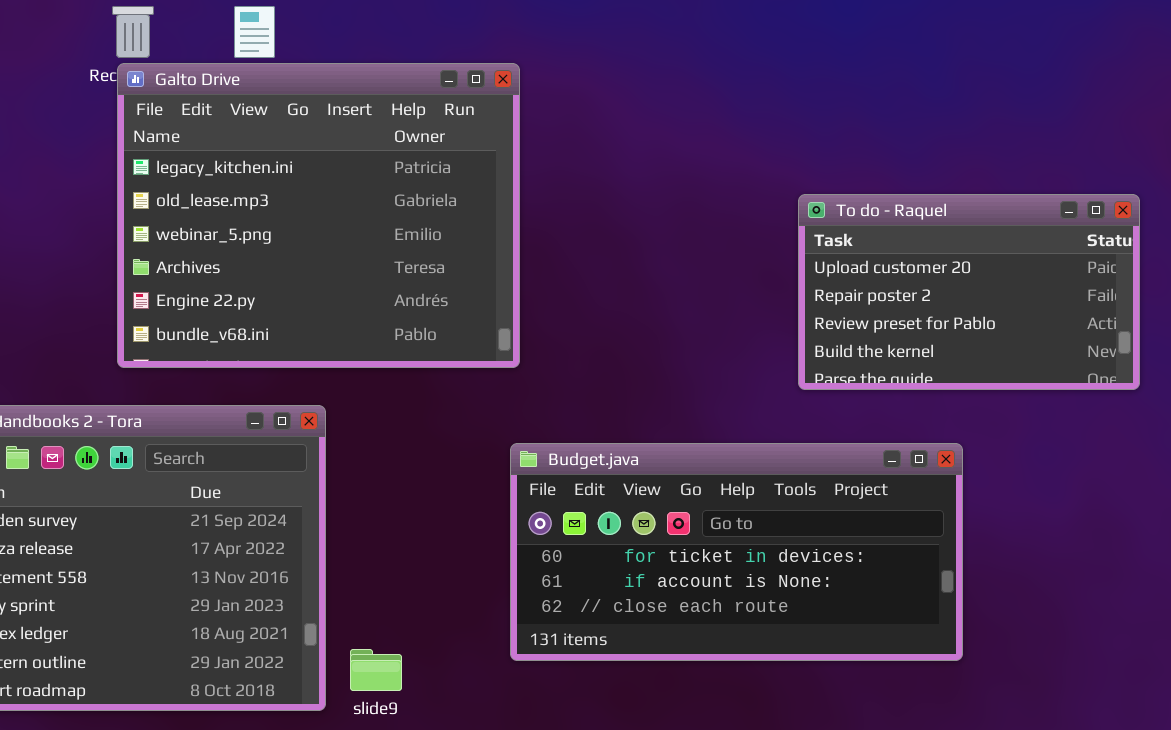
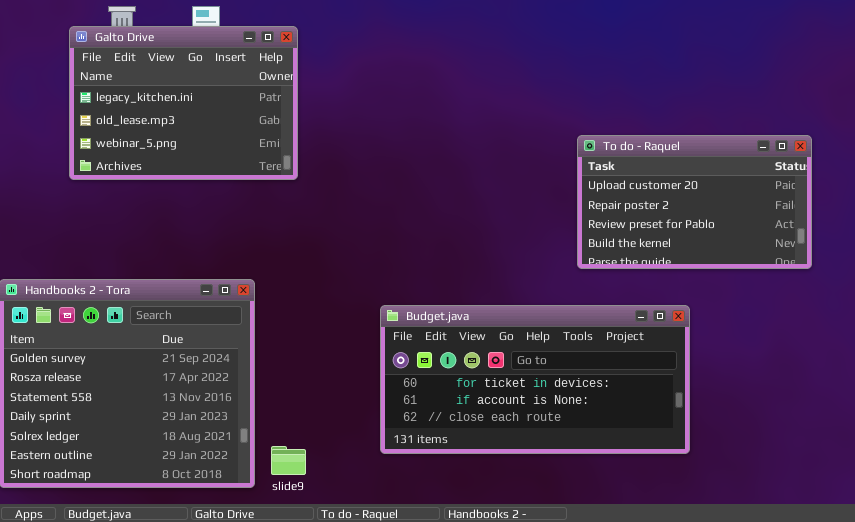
Galto Drive: [117,63,520,368] -> [69,26,298,180], moved, resized

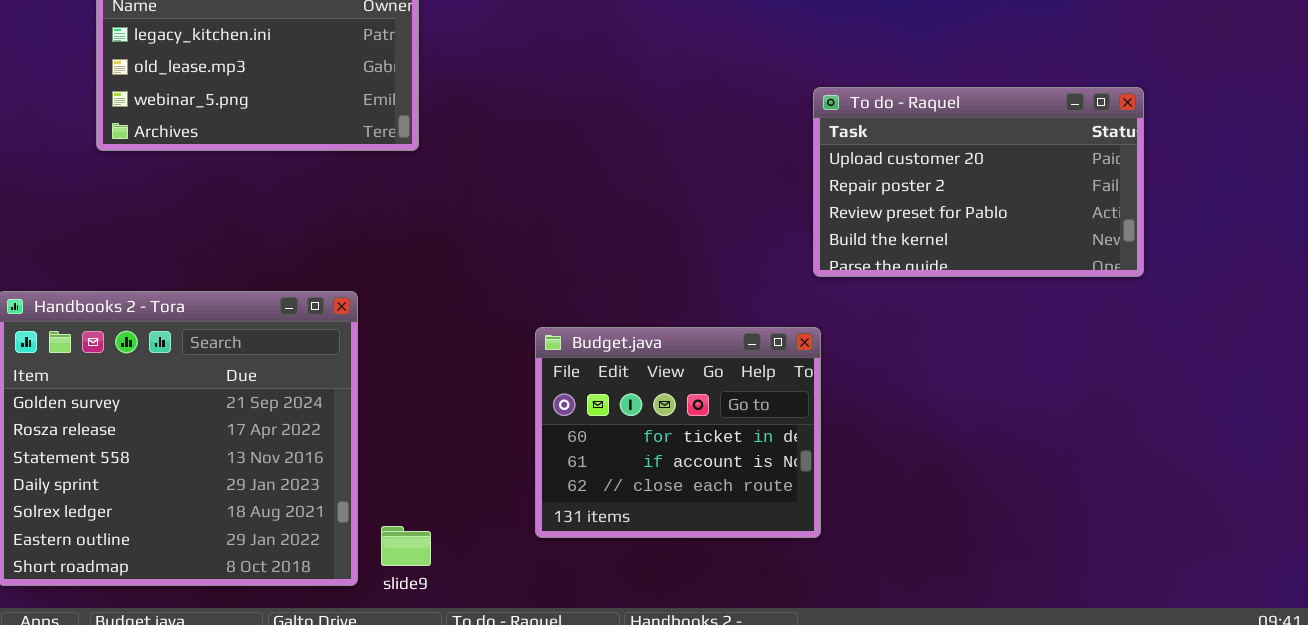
Budget.java: [380,305,690,454] -> [535,327,821,538], resized

